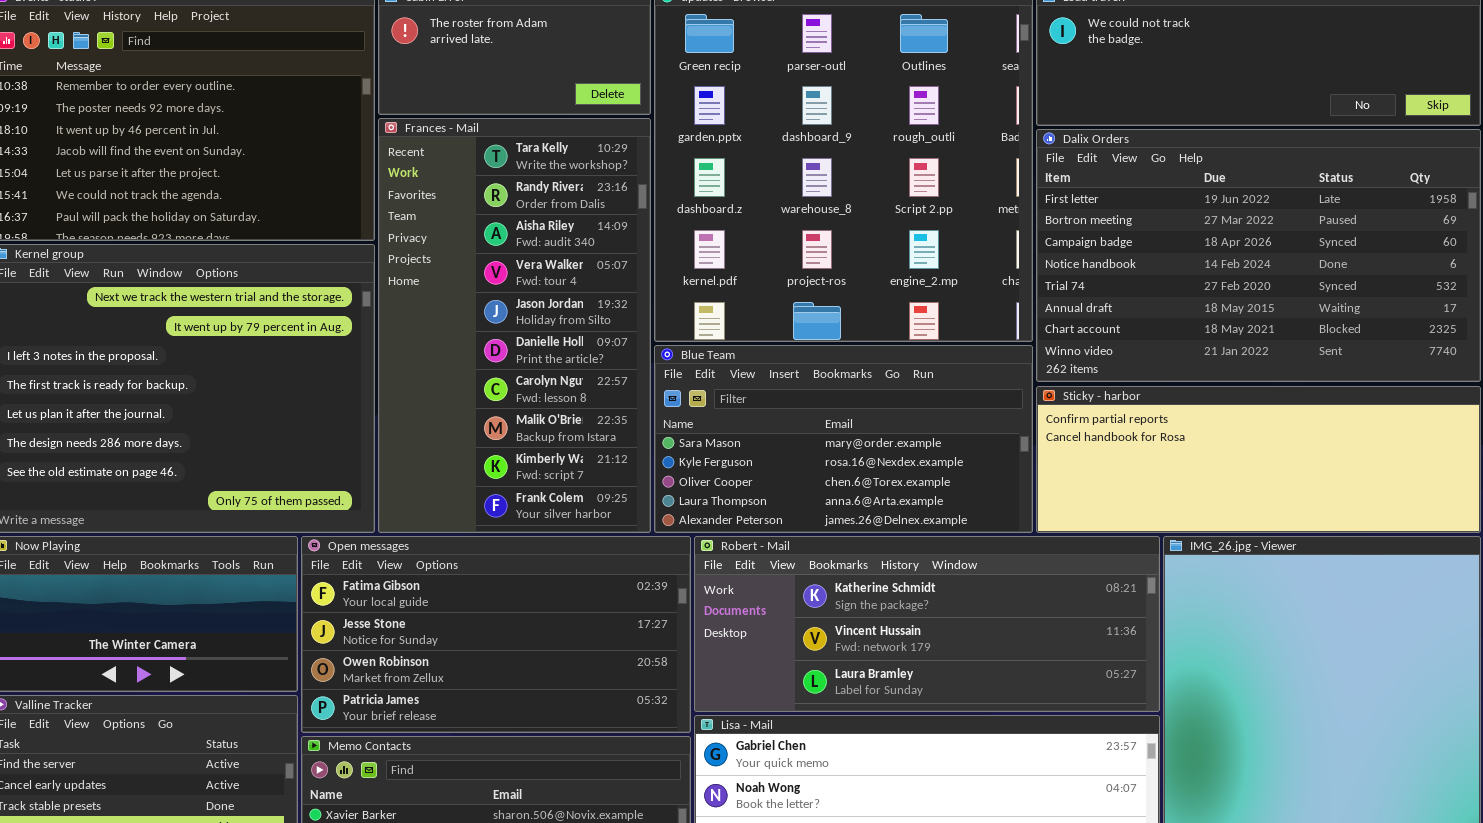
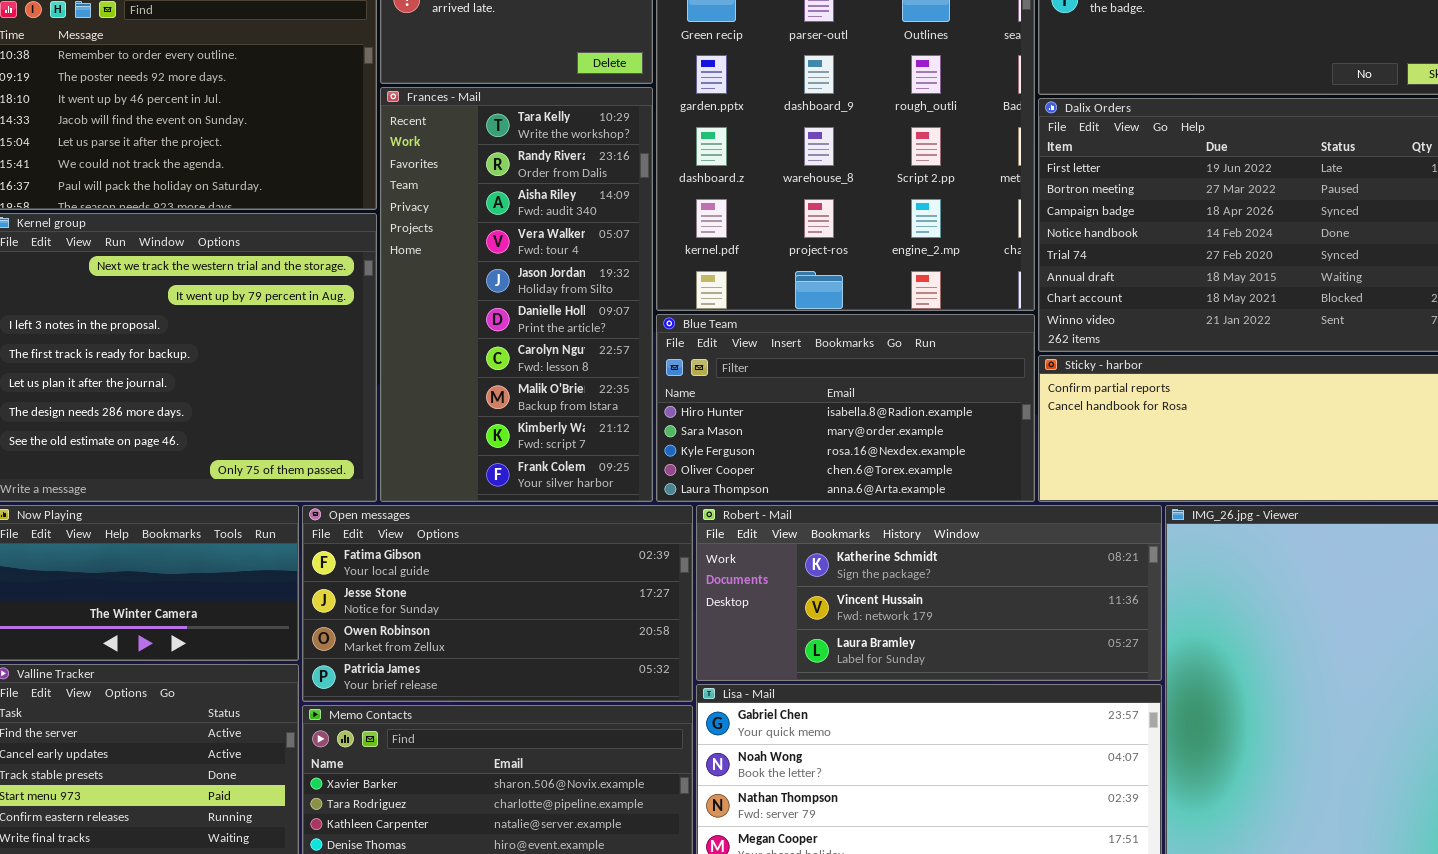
Blue Team: [654,345,1033,533] -> [656,314,1035,502], scrolled up 1 row

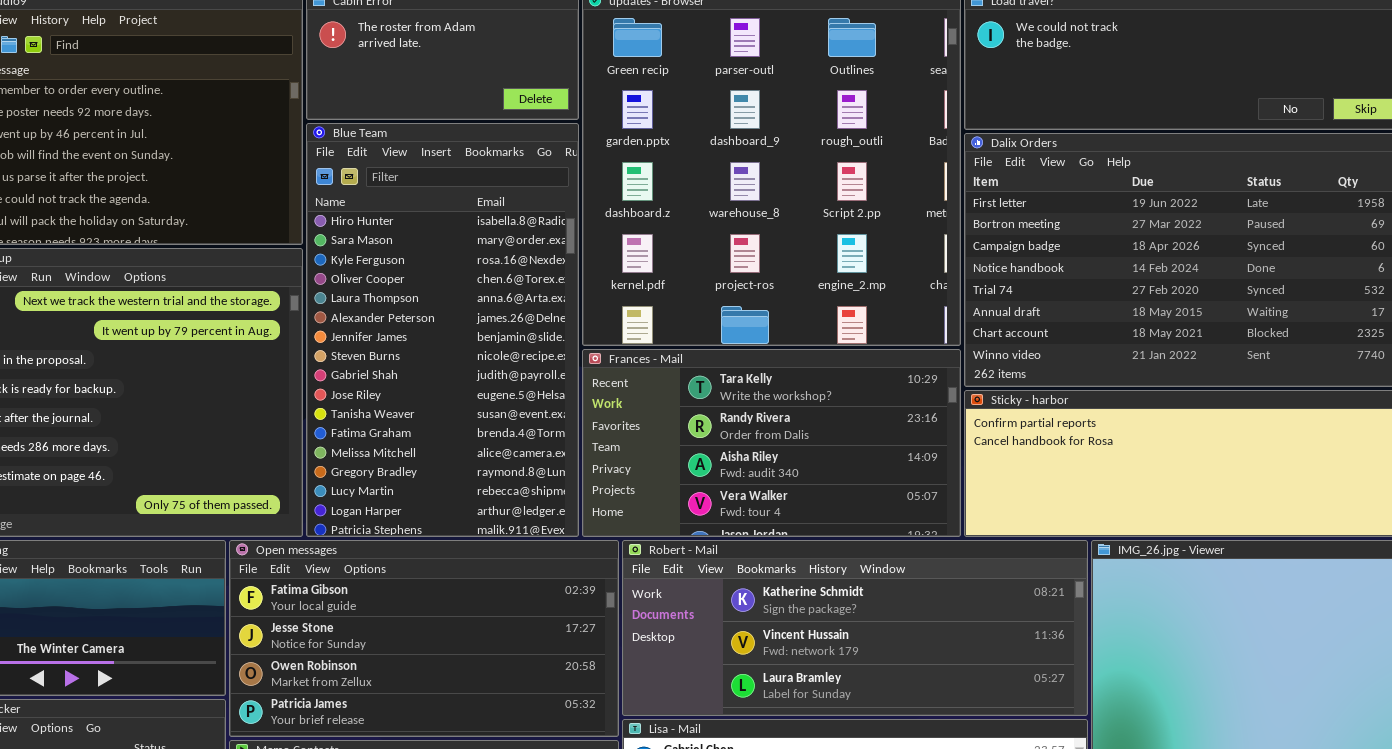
Frances - Mail: [380,87,653,502] -> [582,349,961,537], moved, resized
Blue Team: [656,314,1035,502] -> [306,123,579,537], moved, resized

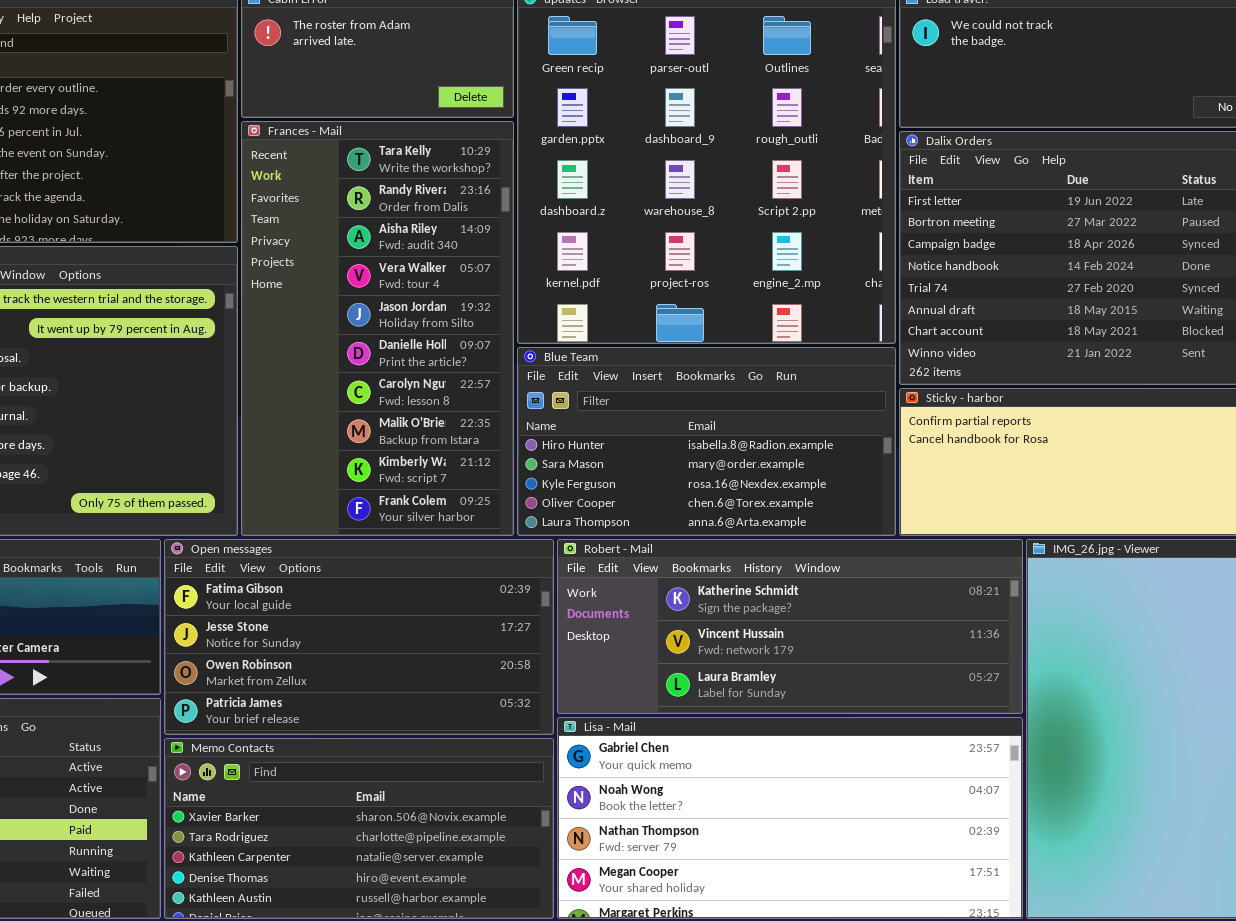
Blue Team: [306,123,579,537] -> [517,347,896,536], moved, resized
Frances - Mail: [582,349,961,537] -> [241,121,514,536], moved, resized

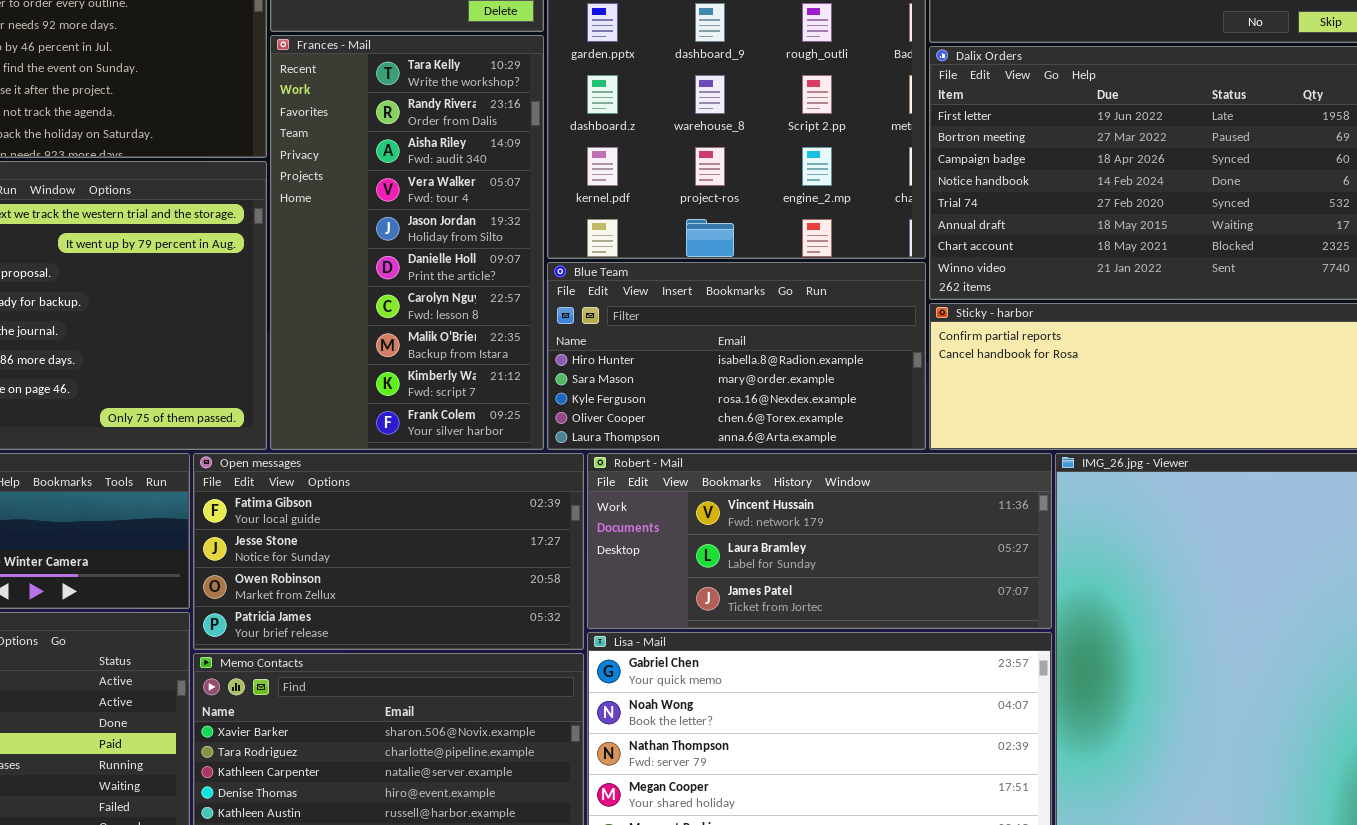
Robert - Mail: [557,539,1023,714] -> [587,453,1052,629], scrolled down 1 row

